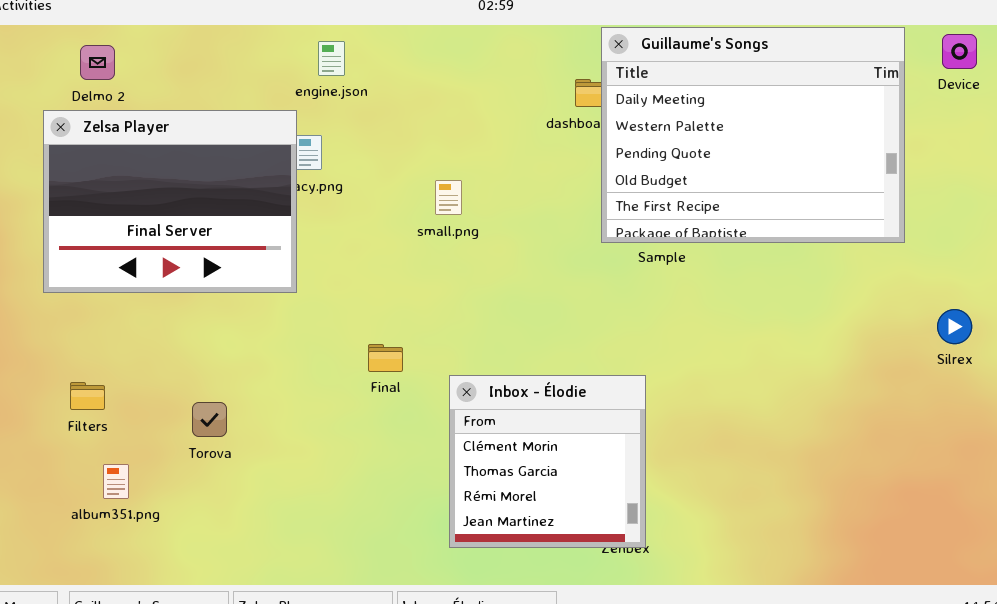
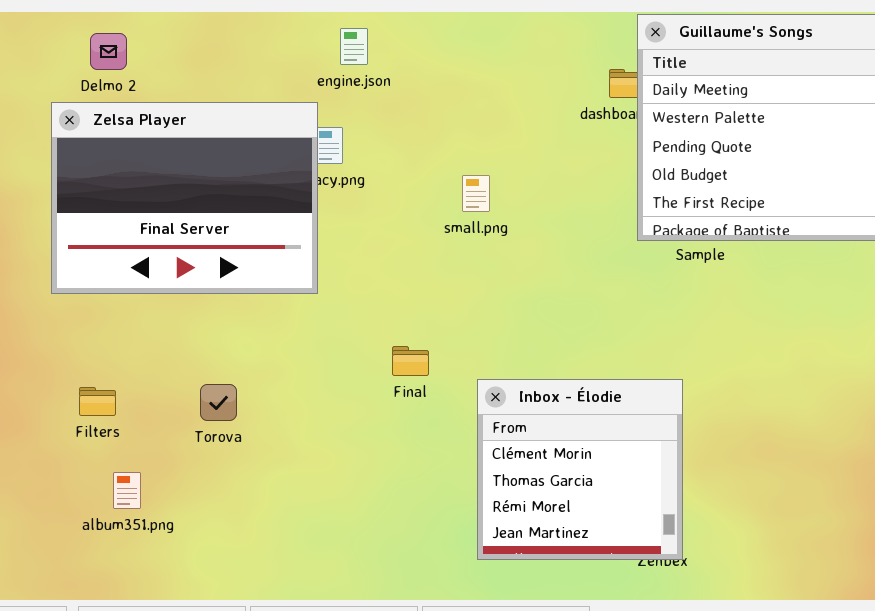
Torova: [192,402,227,437] -> [200,384,237,421], moved

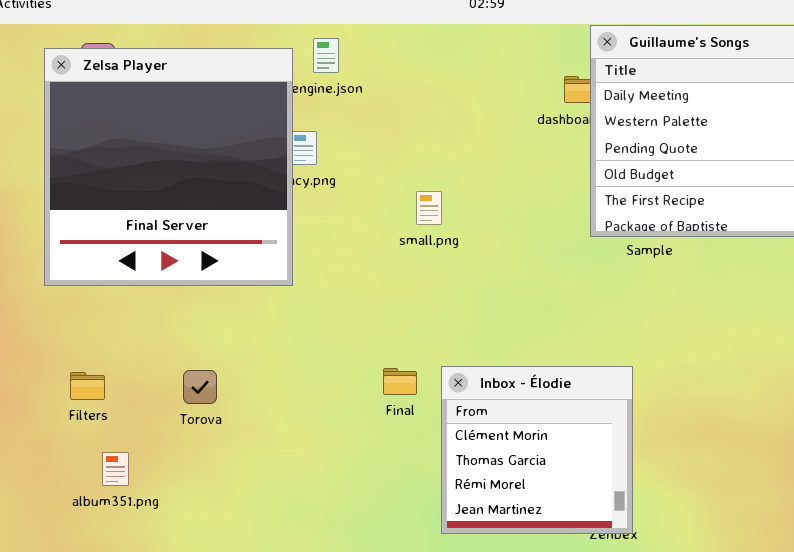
Zelsa Player: [51,102,318,294] -> [44,48,293,286], resized
small.png: [462,175,490,212] -> [416,191,442,225], moved
Final: [392,346,429,376] -> [383,368,417,395], moved

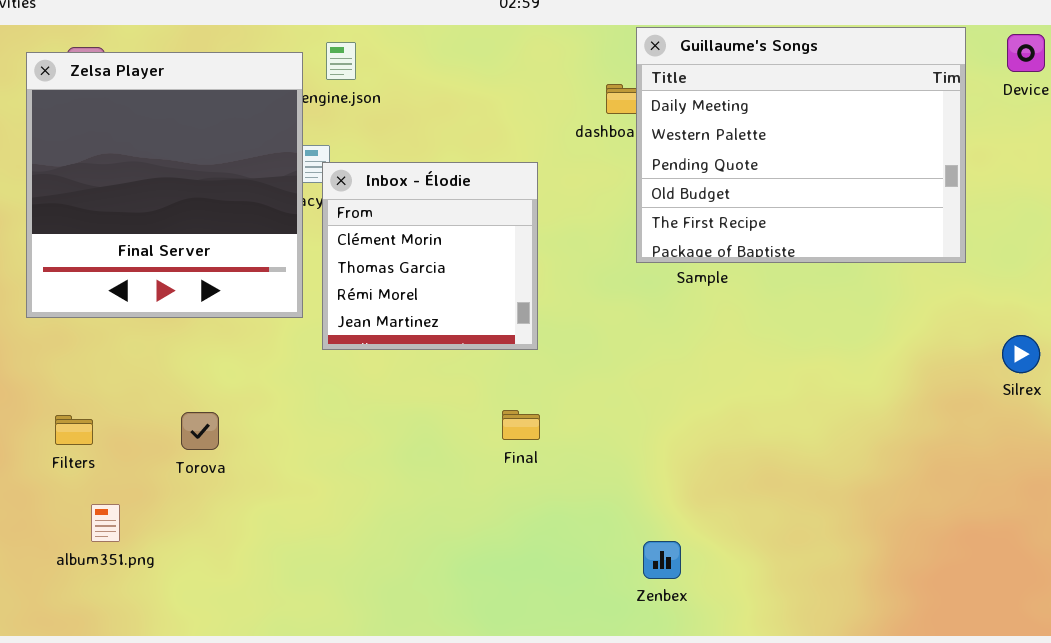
Inbox - Élodie: [441,366,633,534] -> [322,162,538,350], moved
Final: [383,368,417,395] -> [502,410,540,440], moved

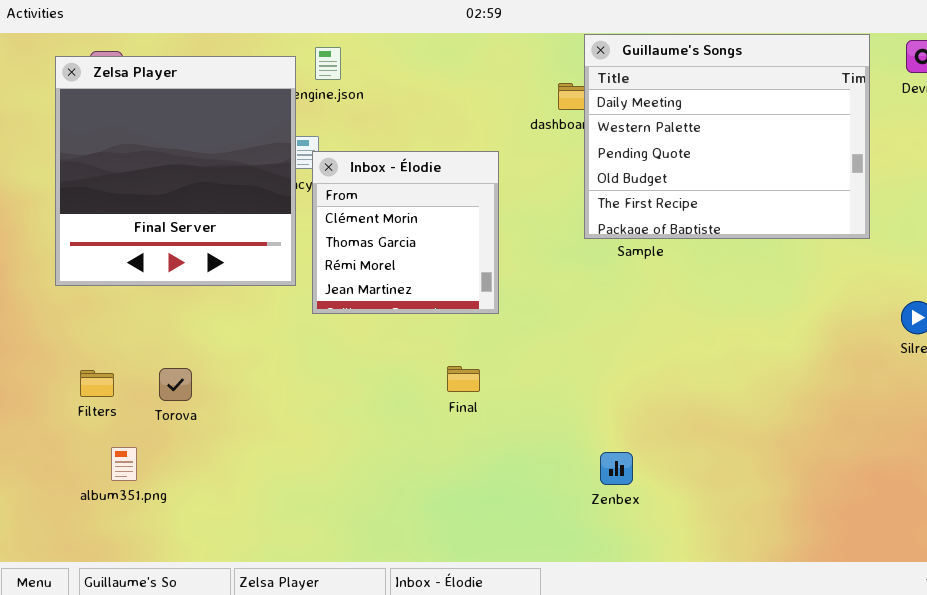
Final: [502,410,540,440] -> [447,366,480,392], moved
Torova: [181,412,219,450] -> [159,368,192,401], moved
Zenbex: [643,541,681,579] -> [600,452,633,485], moved

